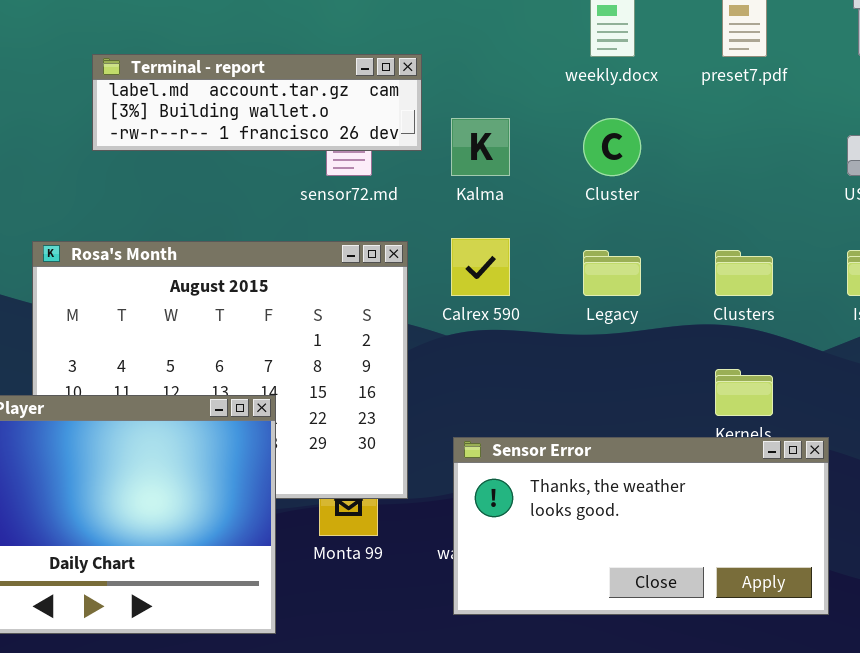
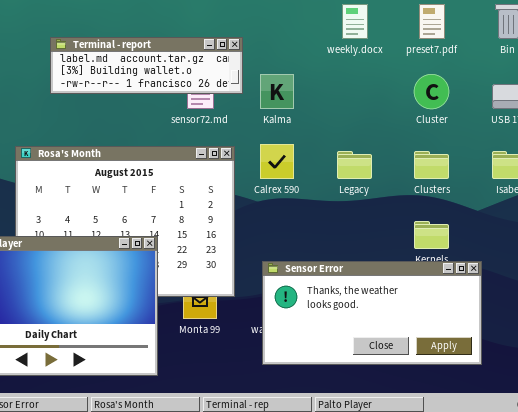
Cluster: [583,118,641,176] -> [414,74,449,109], moved

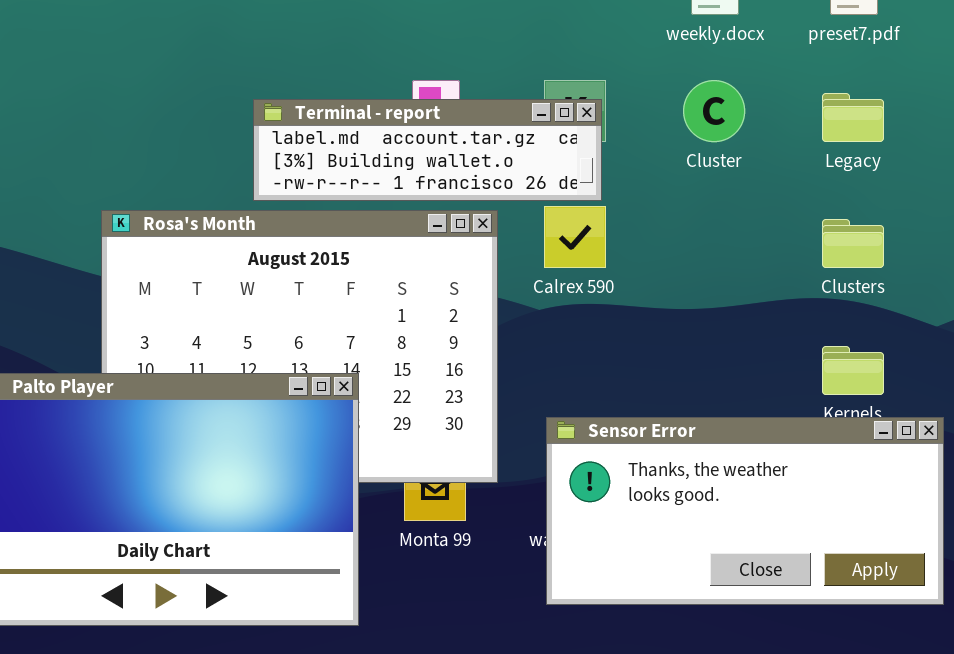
Terminal - report: [50,37,243,94] -> [253,99,602,201], moved
Cluster: [414,74,449,109] -> [683,80,745,142], moved
Legacy: [337,151,372,179] -> [822,93,884,142], moved

